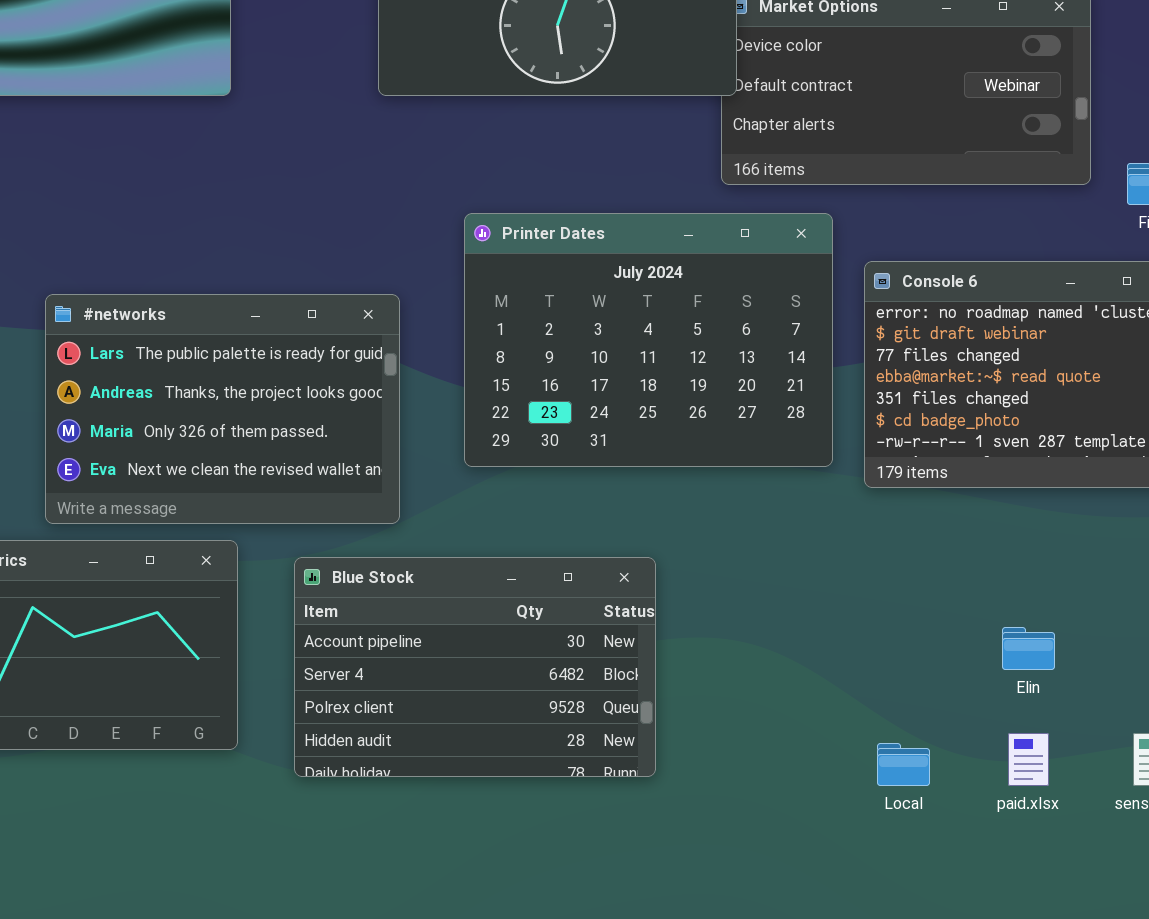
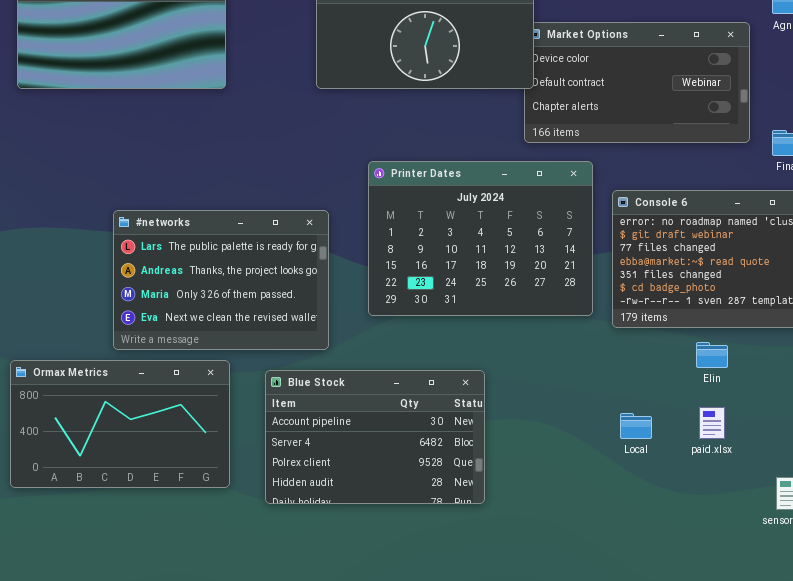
Elin: [1002,627,1055,670] -> [696,342,728,368], moved
paid.xlsx: [1008,733,1049,786] -> [699,407,725,439], moved
Local: [877,743,930,786] -> [620,413,652,439], moved

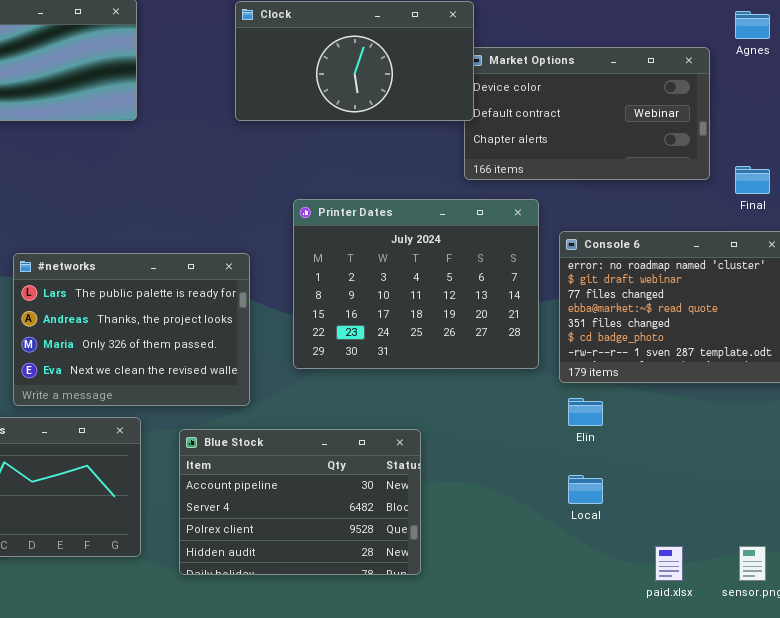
Elin: [696,342,728,368] -> [568,398,603,426], moved
paid.xlsx: [699,407,725,439] -> [655,546,683,581], moved

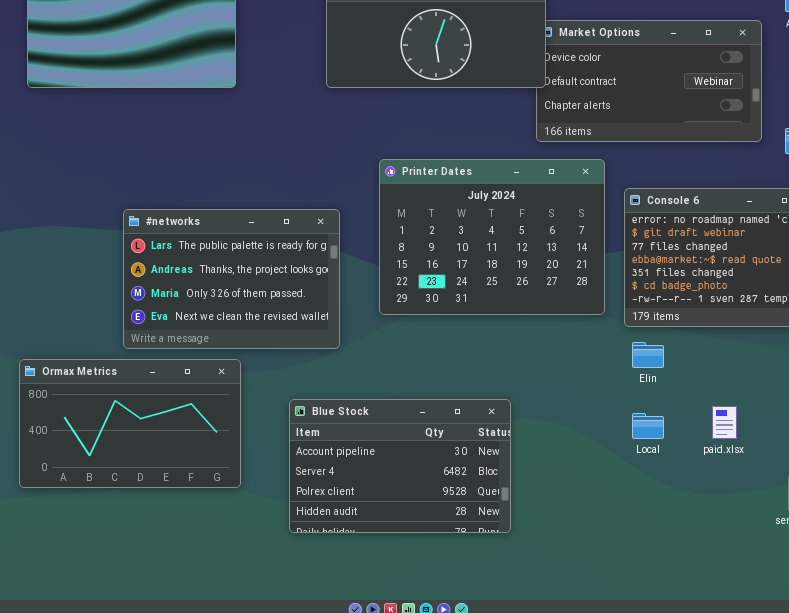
Blue Stock: [179,429,421,575] -> [289,399,511,533], moved
paid.xlsx: [655,546,683,581] -> [712,406,737,439], moved

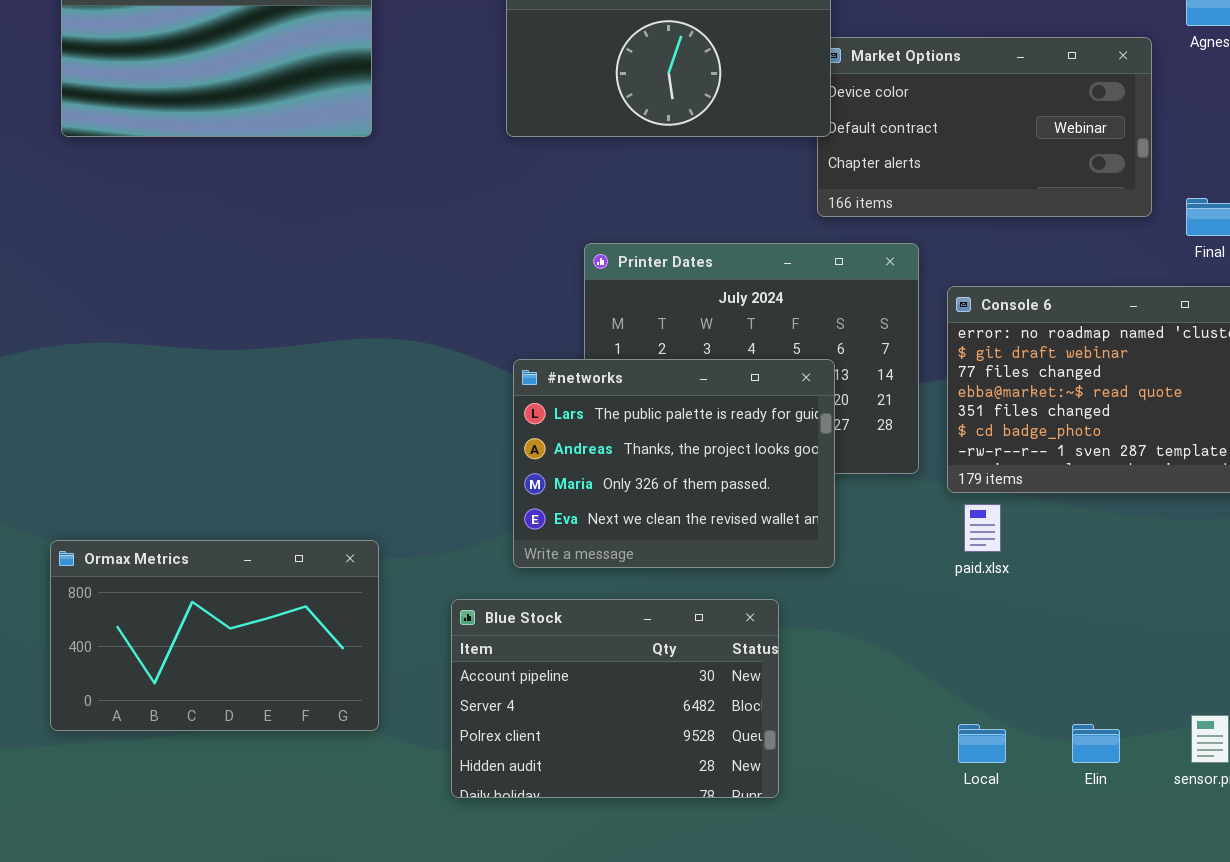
#networks: [123,209,340,349] -> [513,359,835,568], moved
Elin: [632,342,664,368] -> [1072,724,1120,763], moved
paid.xlsx: [712,406,737,439] -> [964,504,1001,552], moved
Local: [632,413,664,439] -> [958,724,1006,763], moved

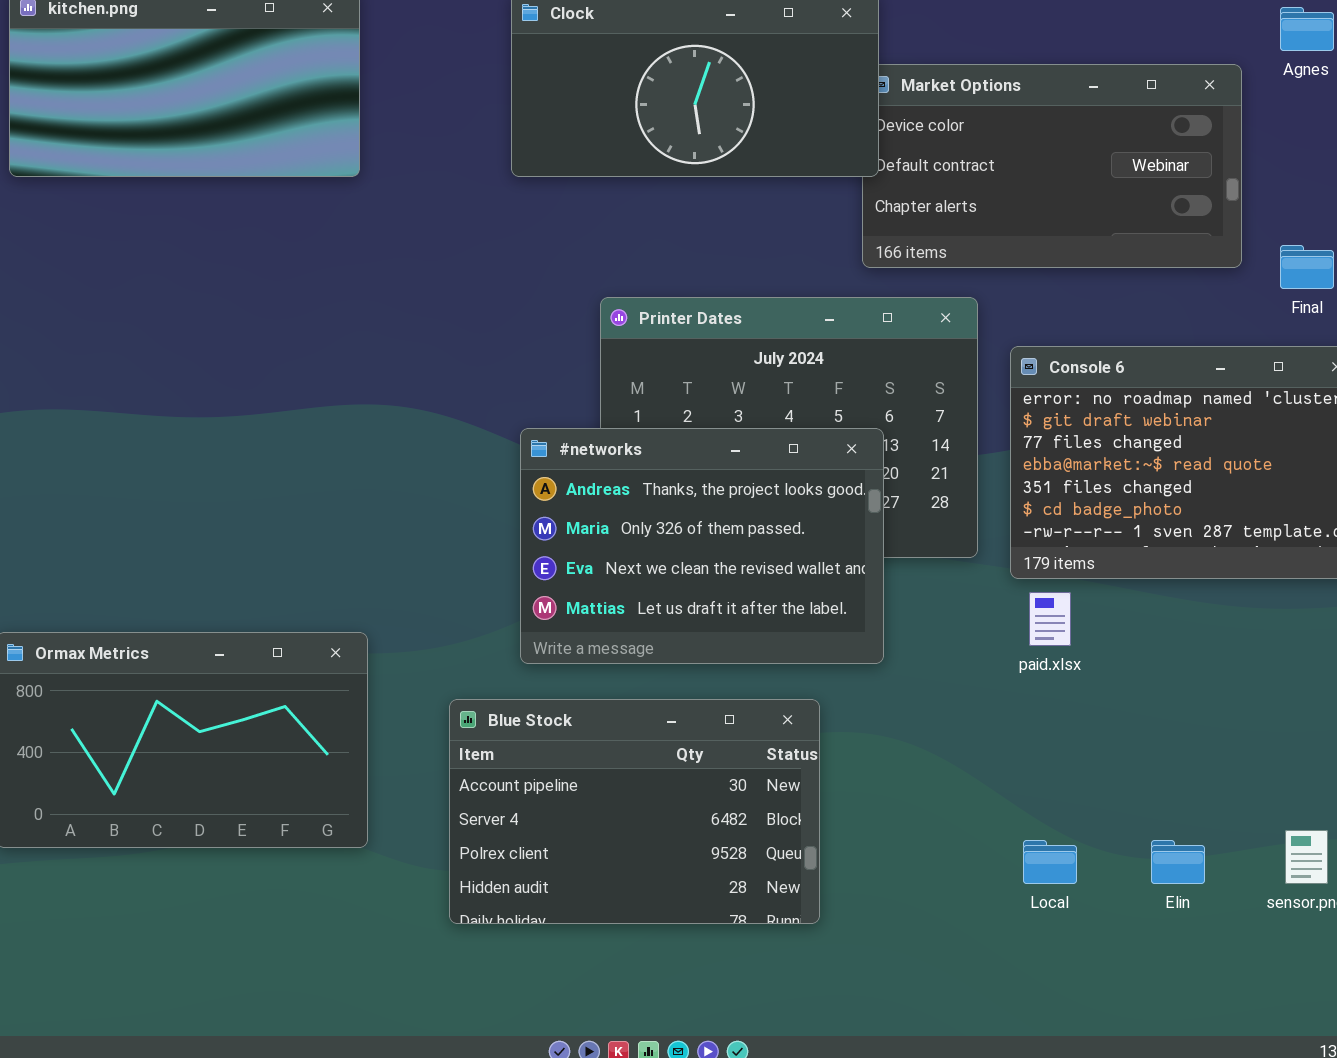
#networks: [513,359,835,568] -> [520,428,884,664], scrolled down 1 row

